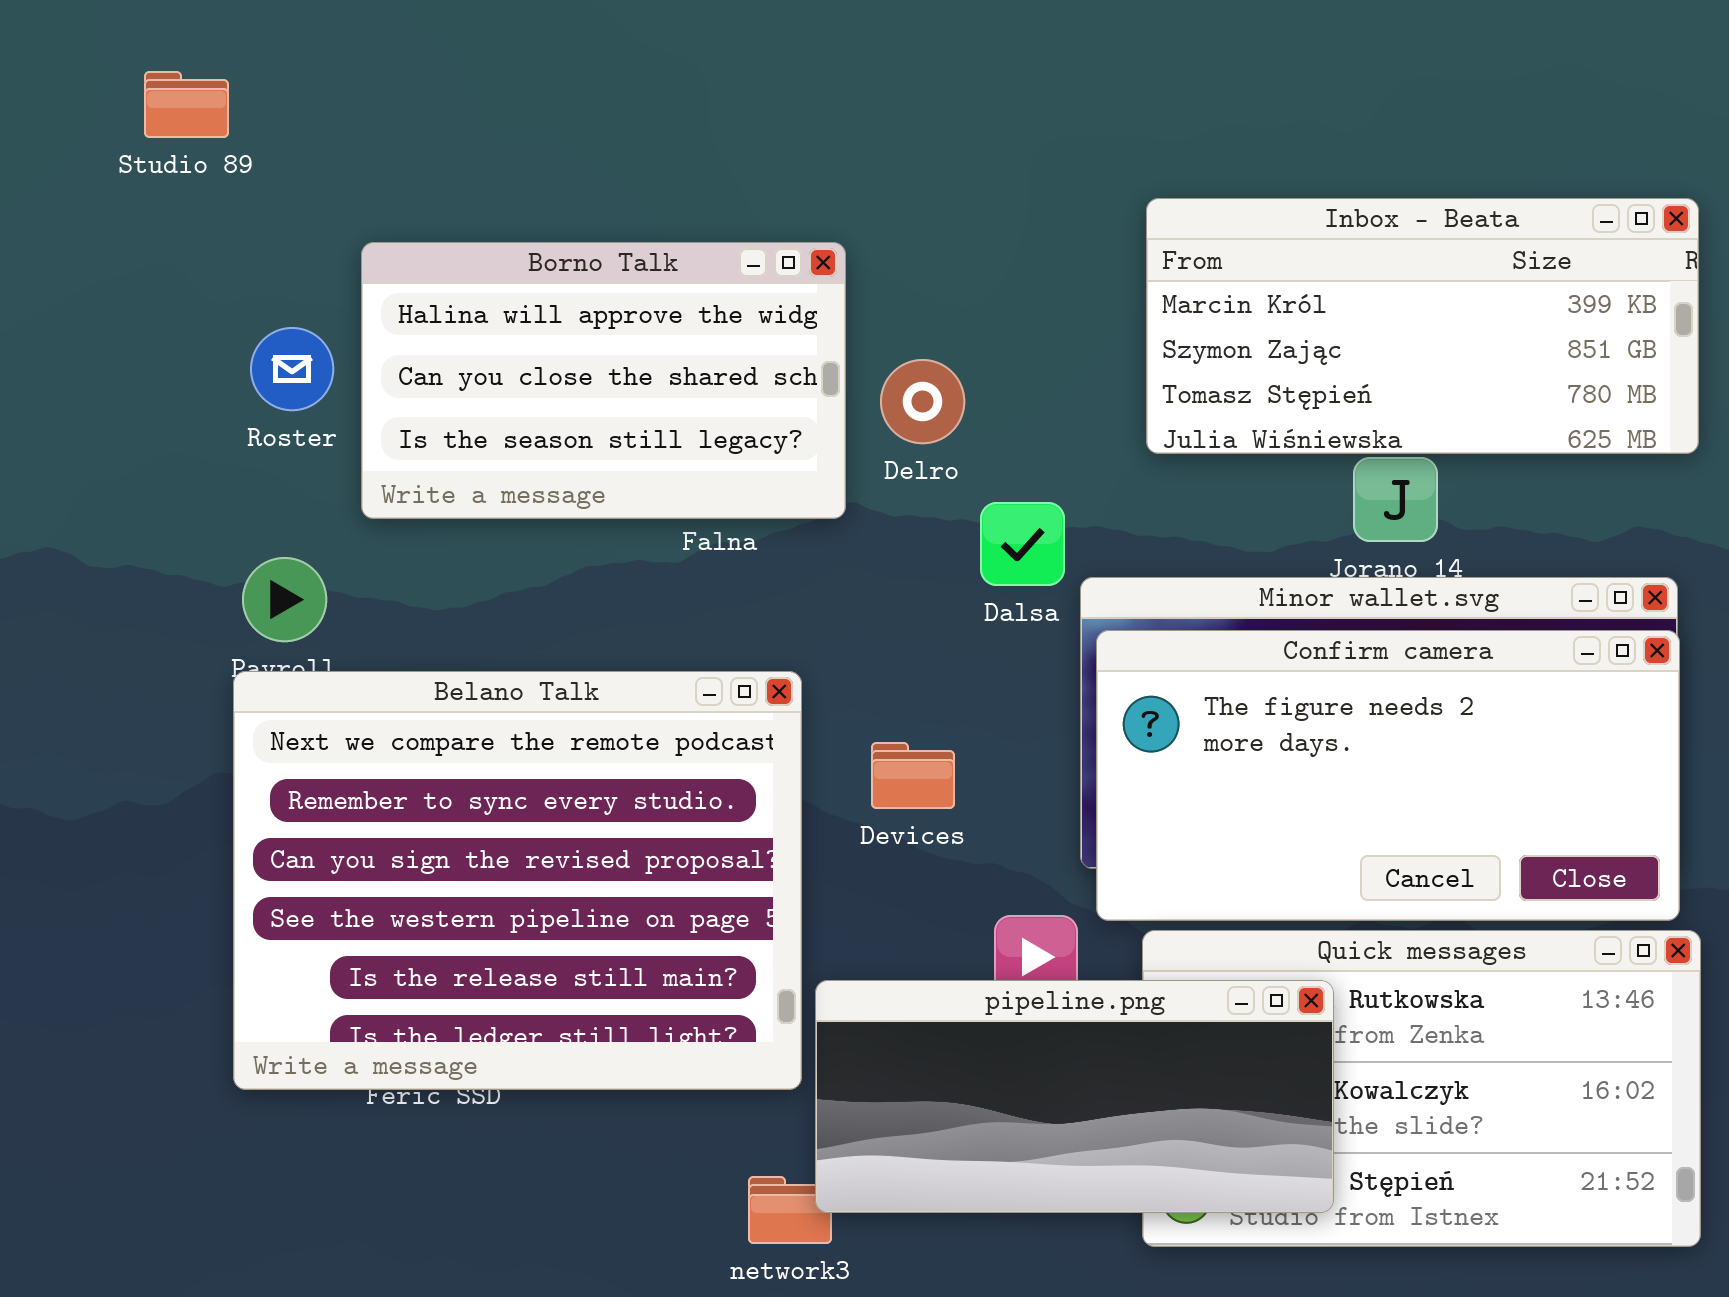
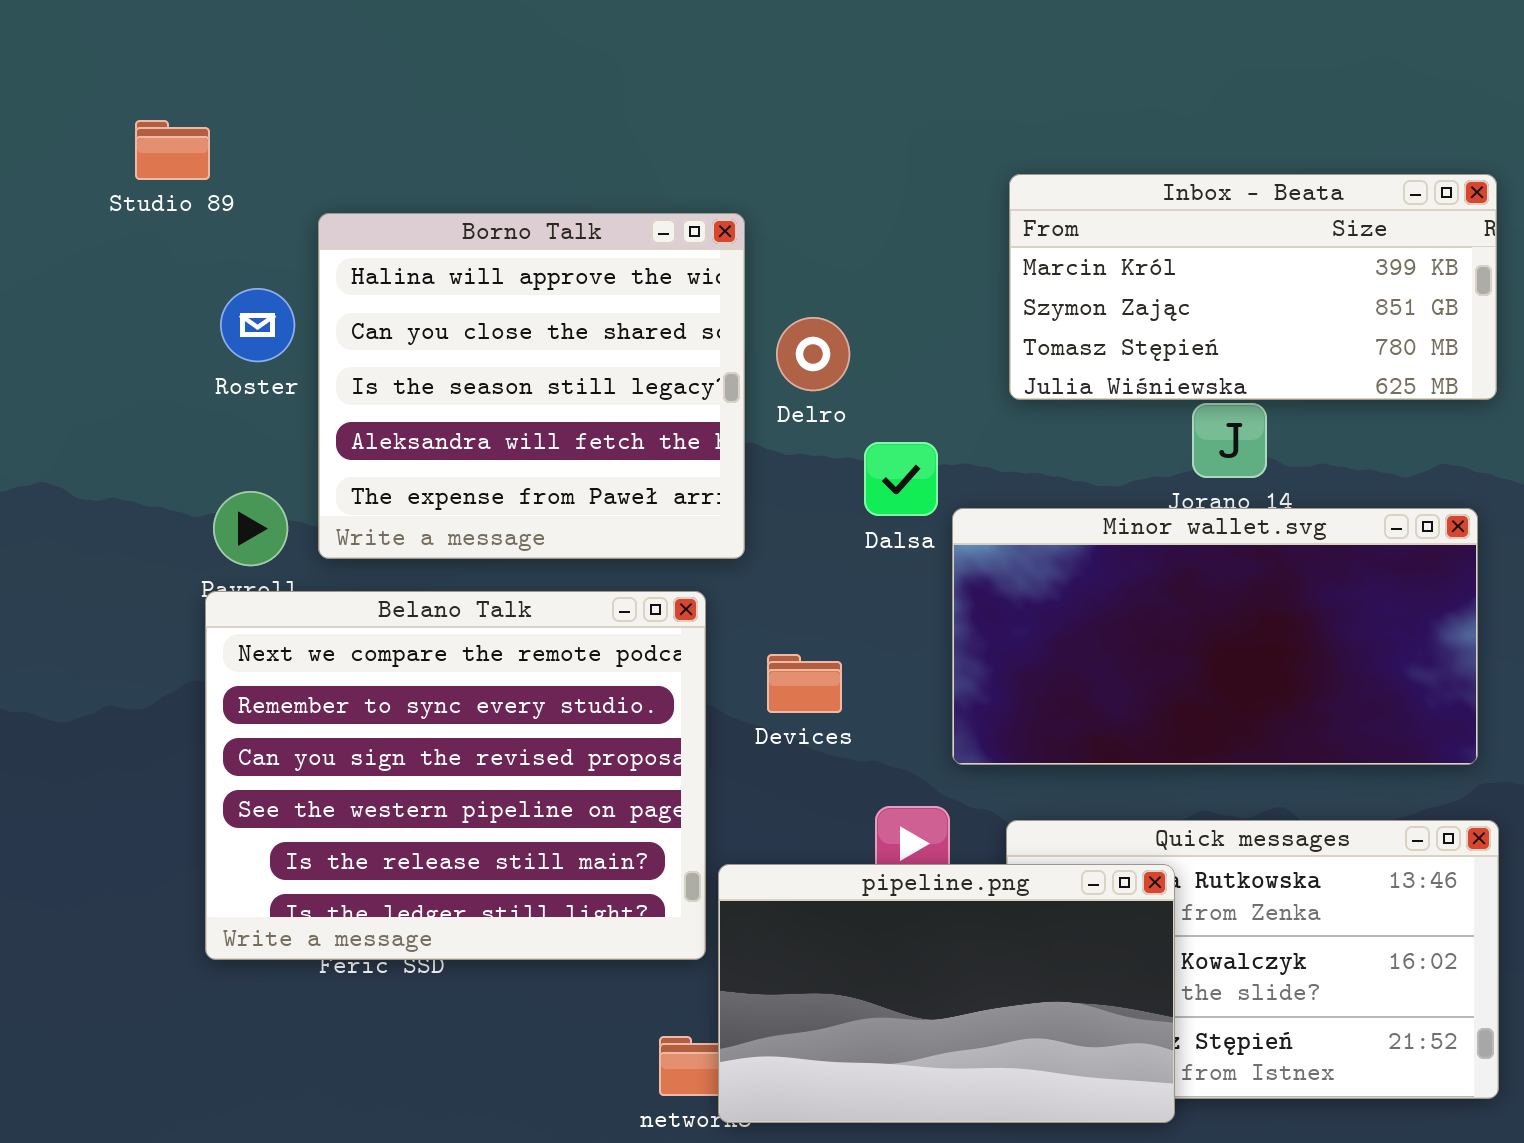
Studio 89: [144,71,229,138] -> [135,120,210,180], moved
Borno Talk: [361,242,846,519] -> [318,213,745,559], resized
Confirm camera: [1096,630,1680,921] -> none, closed
pipeline.png: [815,980,1334,1213] -> [718,864,1175,1123], resized

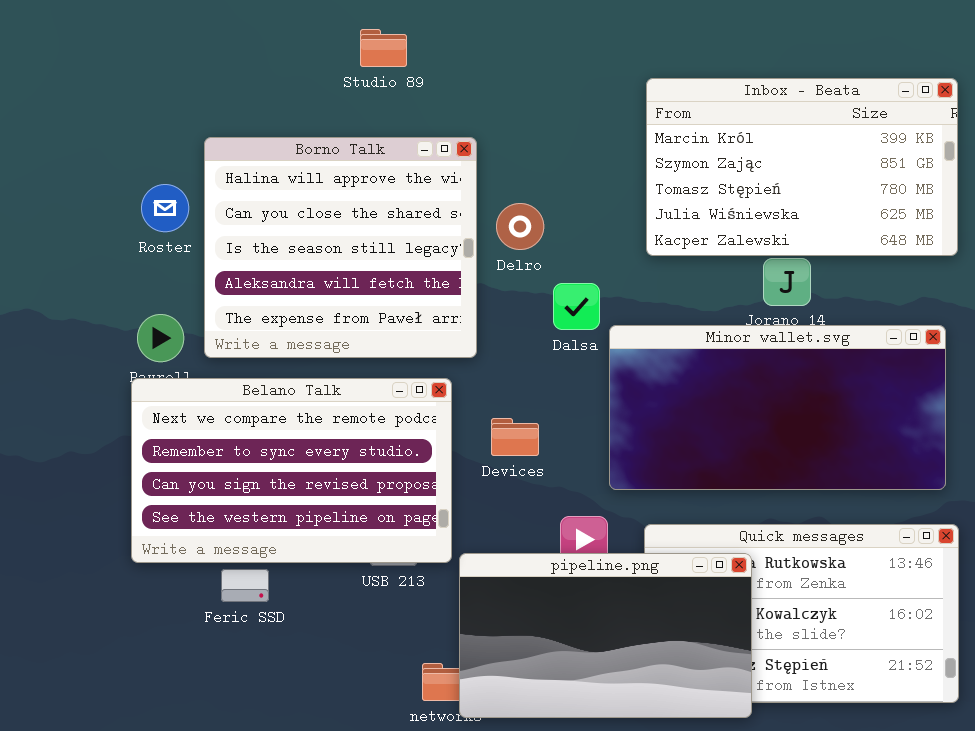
Studio 89: [135,120,210,180] -> [360,29,407,67], moved
Inbox - Beata: [1009,174,1497,400] -> [646,78,958,256], resized
Belano Talk: [205,591,706,960] -> [131,378,452,563], resized

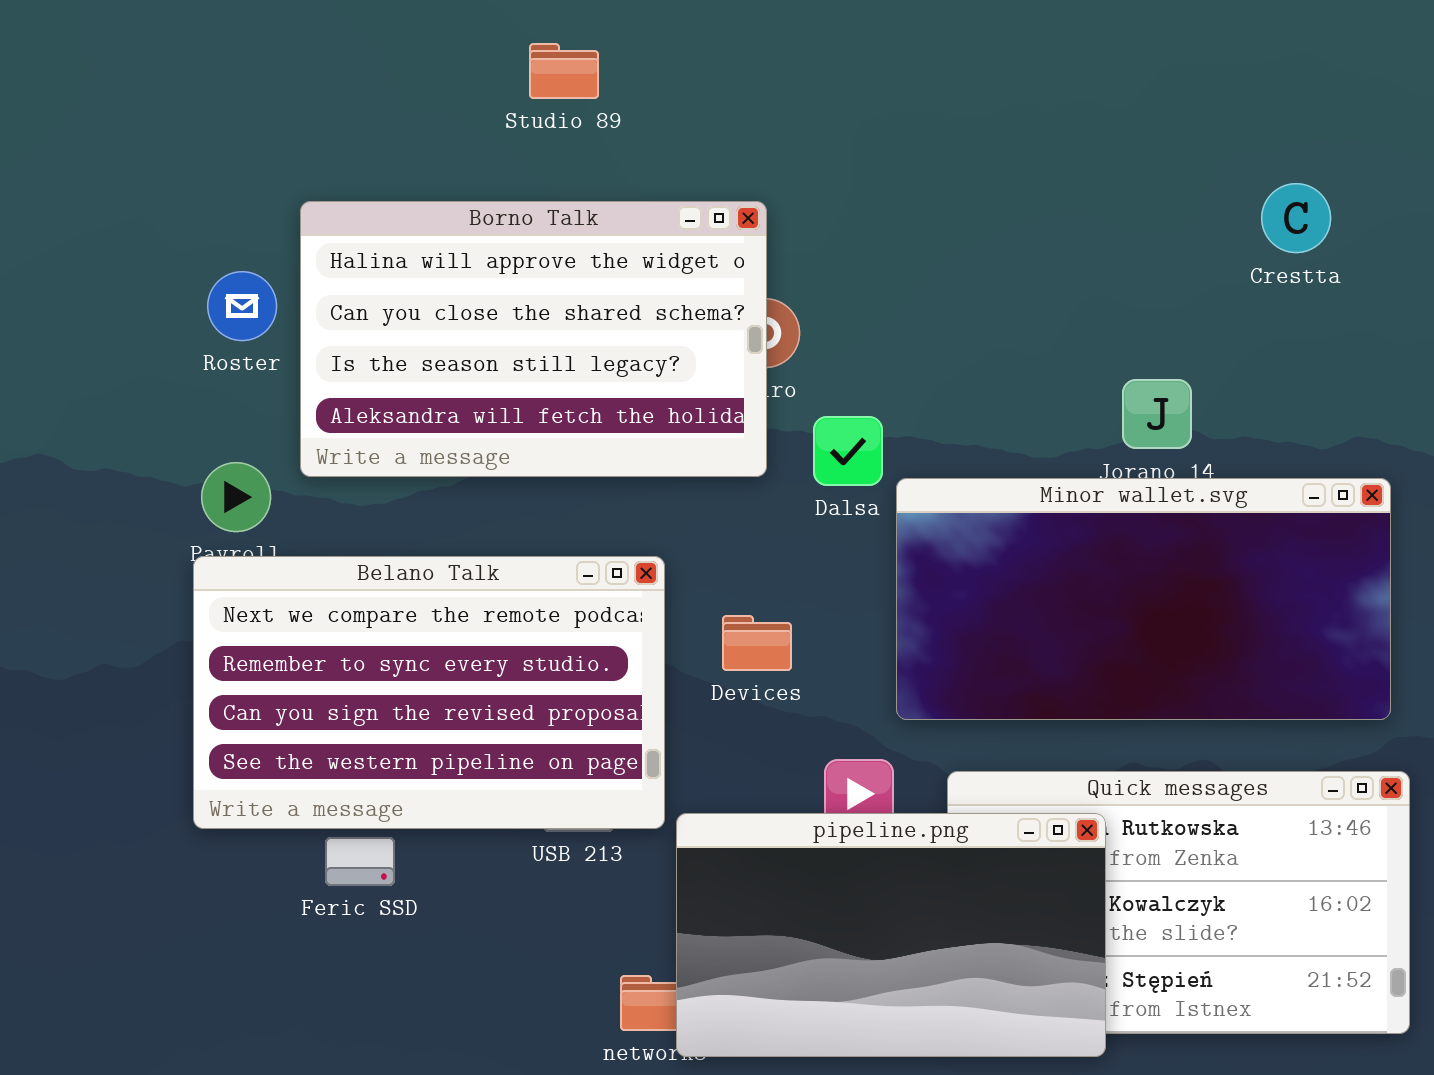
Inbox - Beata: [646,78,958,256] -> none, closed
Borno Talk: [204,137,477,358] -> [300,201,767,477], resized

